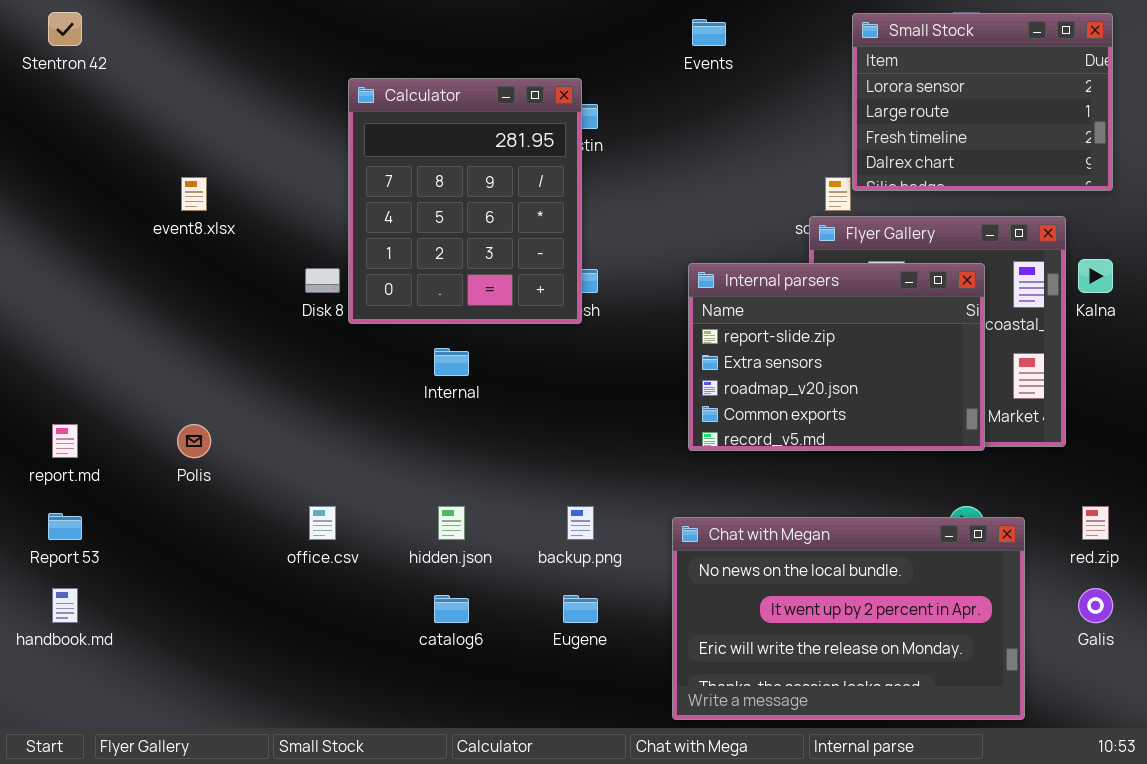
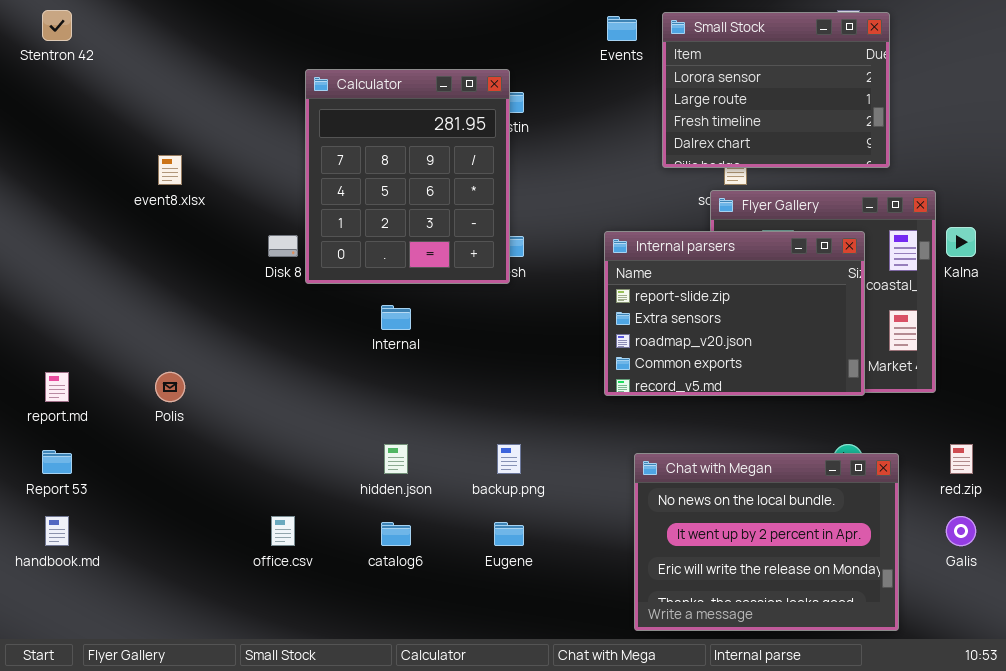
Small Stock: [852,13,1113,191] -> [662,12,890,168], moved
office.csv: [309,506,336,540] -> [271,516,295,546], moved
Chat with Megan: [672,517,1025,720] -> [634,453,899,631], resized

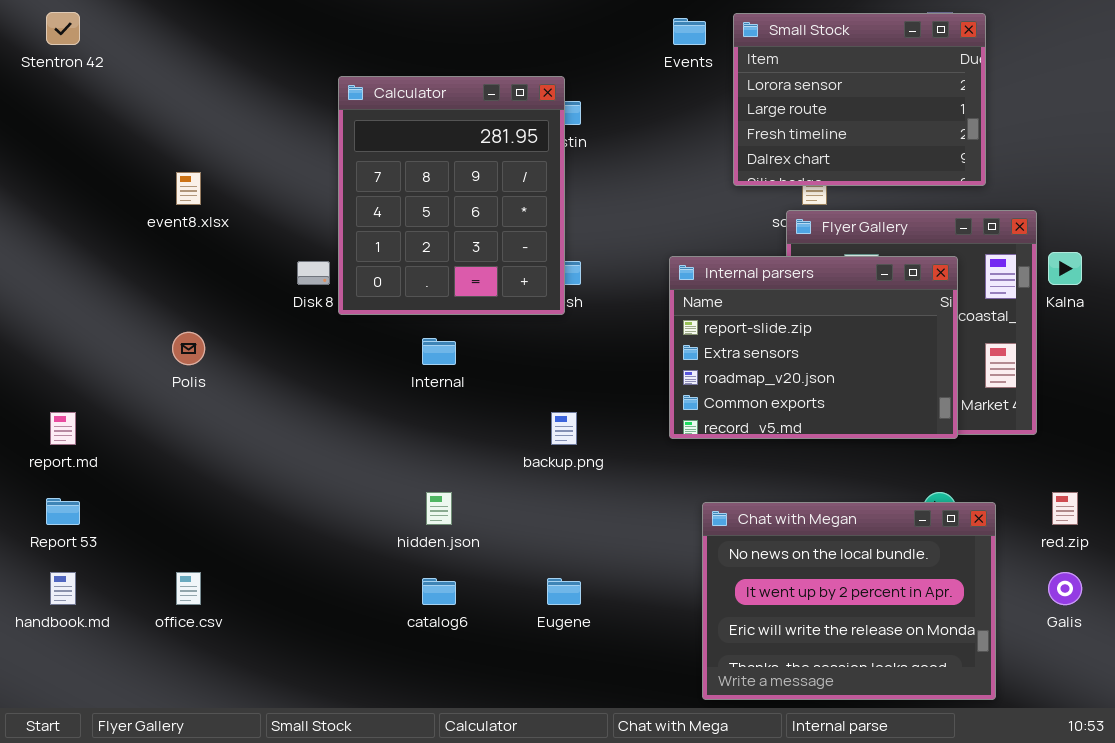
Polis: [155,372,185,402] -> [172,332,205,365], moved
backup.png: [497,444,521,474] -> [551,412,577,445], moved
office.csv: [271,516,295,546] -> [176,572,201,605], moved

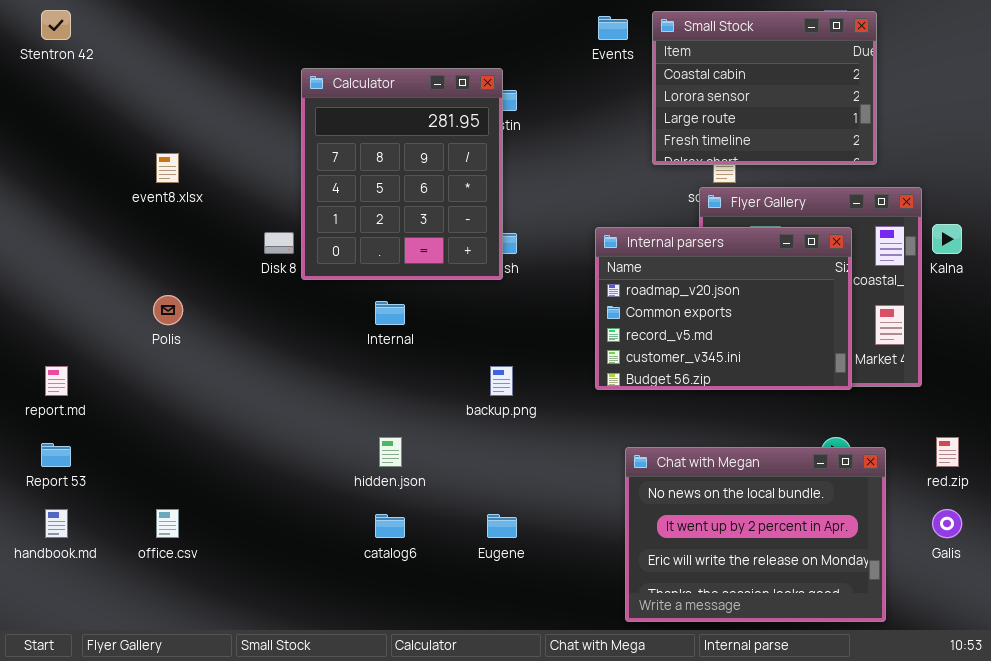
Small Stock: [733,13,986,186] -> [652,11,877,165], scrolled up 1 row
Internal parsers: [669,256,958,439] -> [595,227,852,390], scrolled down 2 rows

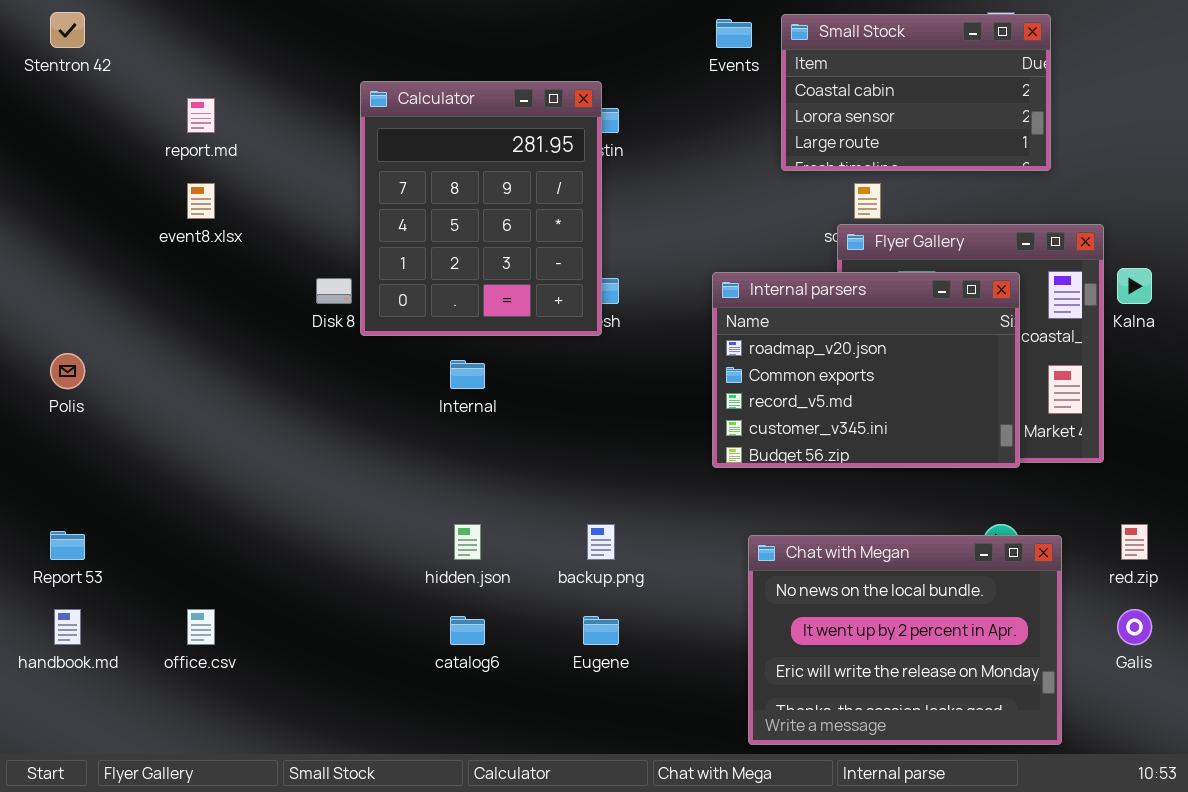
Small Stock: [652,11,877,165] -> [781,14,1051,171], resized
Polis: [153,295,183,325] -> [50,353,85,389], moved
report.md: [45,366,68,396] -> [187,98,215,133], moved
backup.png: [490,366,513,396] -> [587,524,615,560], moved

